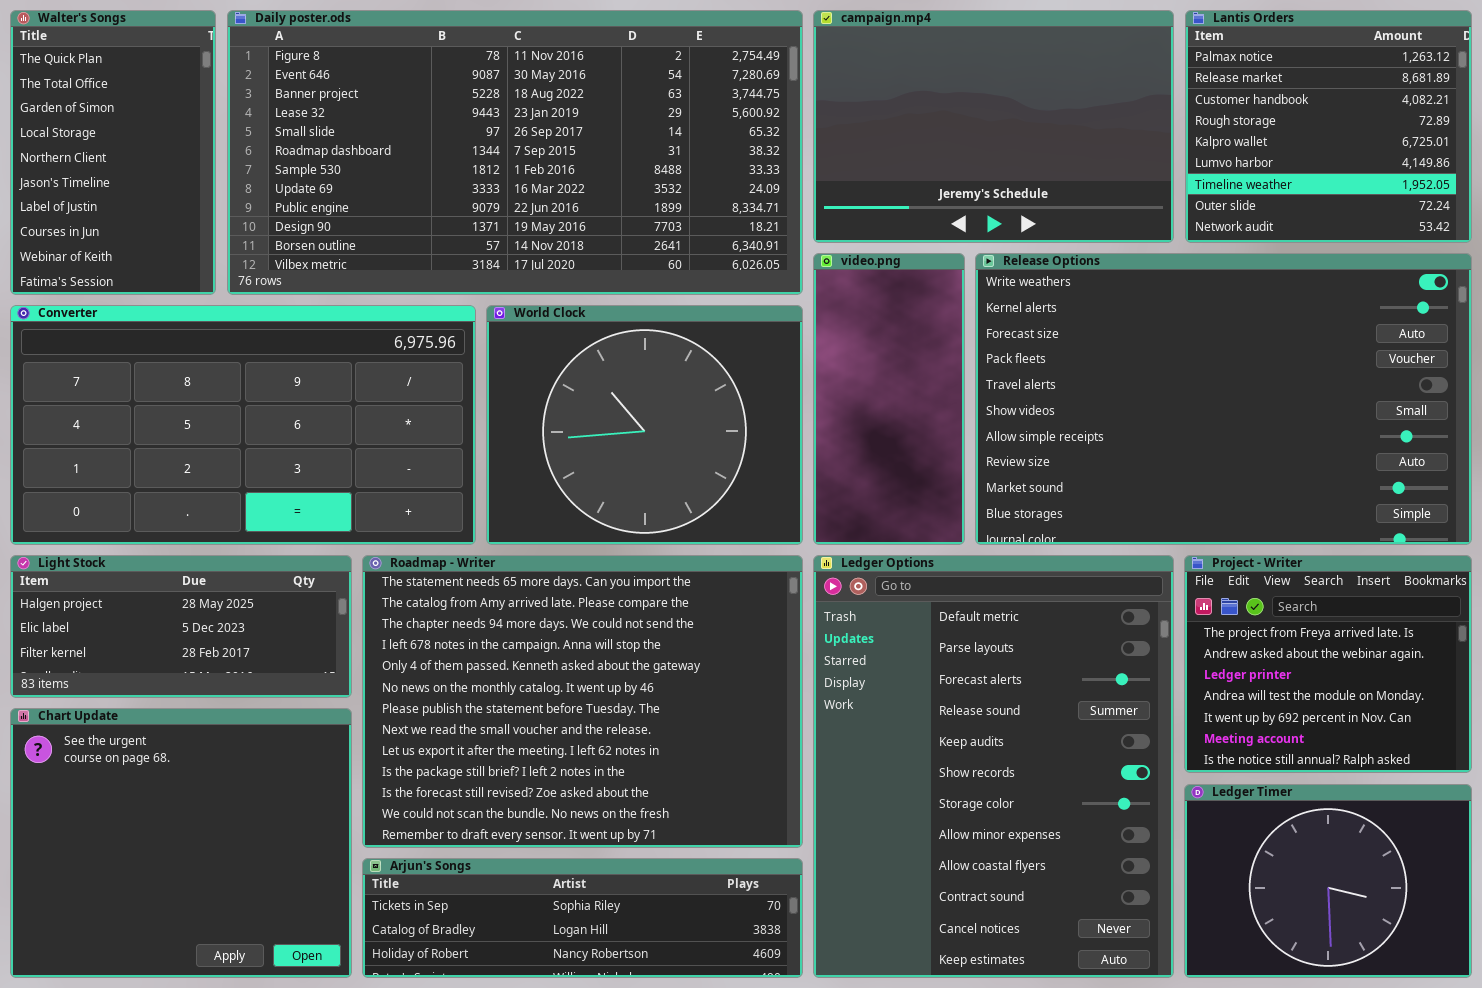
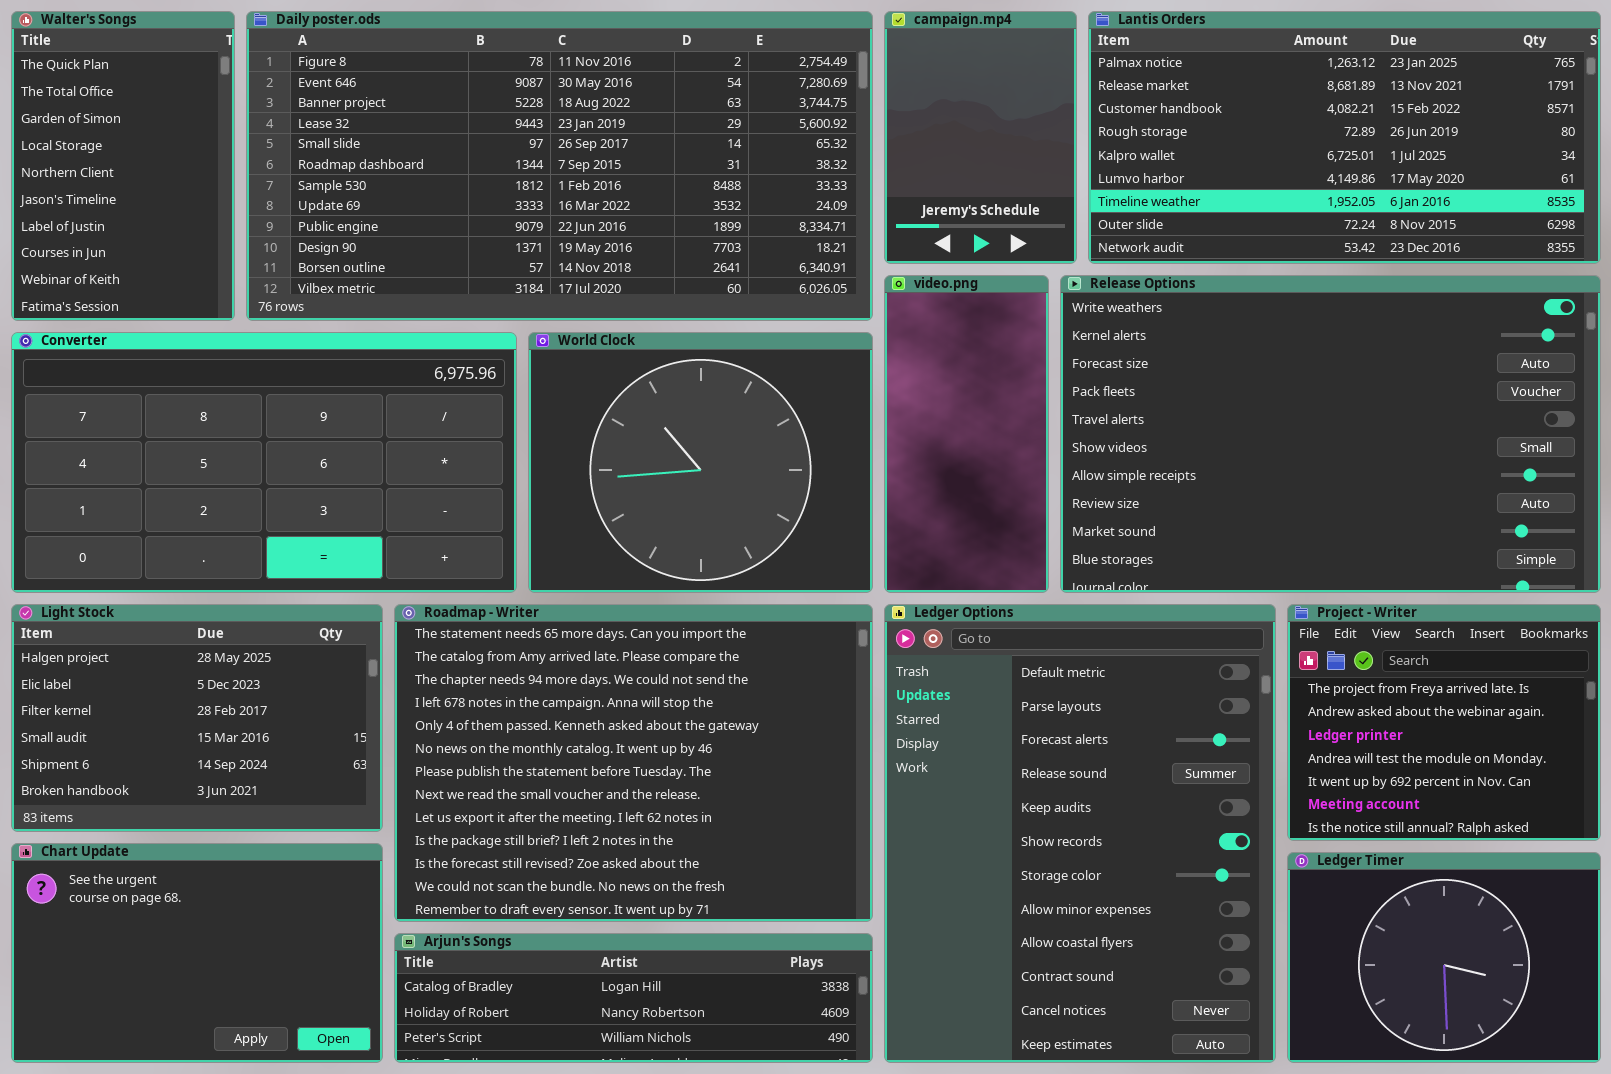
campaign.mp4: [813,10,1174,243] -> [884,11,1077,264], resized
Lantis Orders: [1185,10,1472,243] -> [1088,11,1601,264], resized
Light Stock: [10,555,352,698] -> [11,604,383,832], resized
Chart Update: [10,708,352,978] -> [11,843,383,1063], resized
Arjun's Songs: [362,858,803,978] -> [394,933,873,1063], scrolled down 1 row

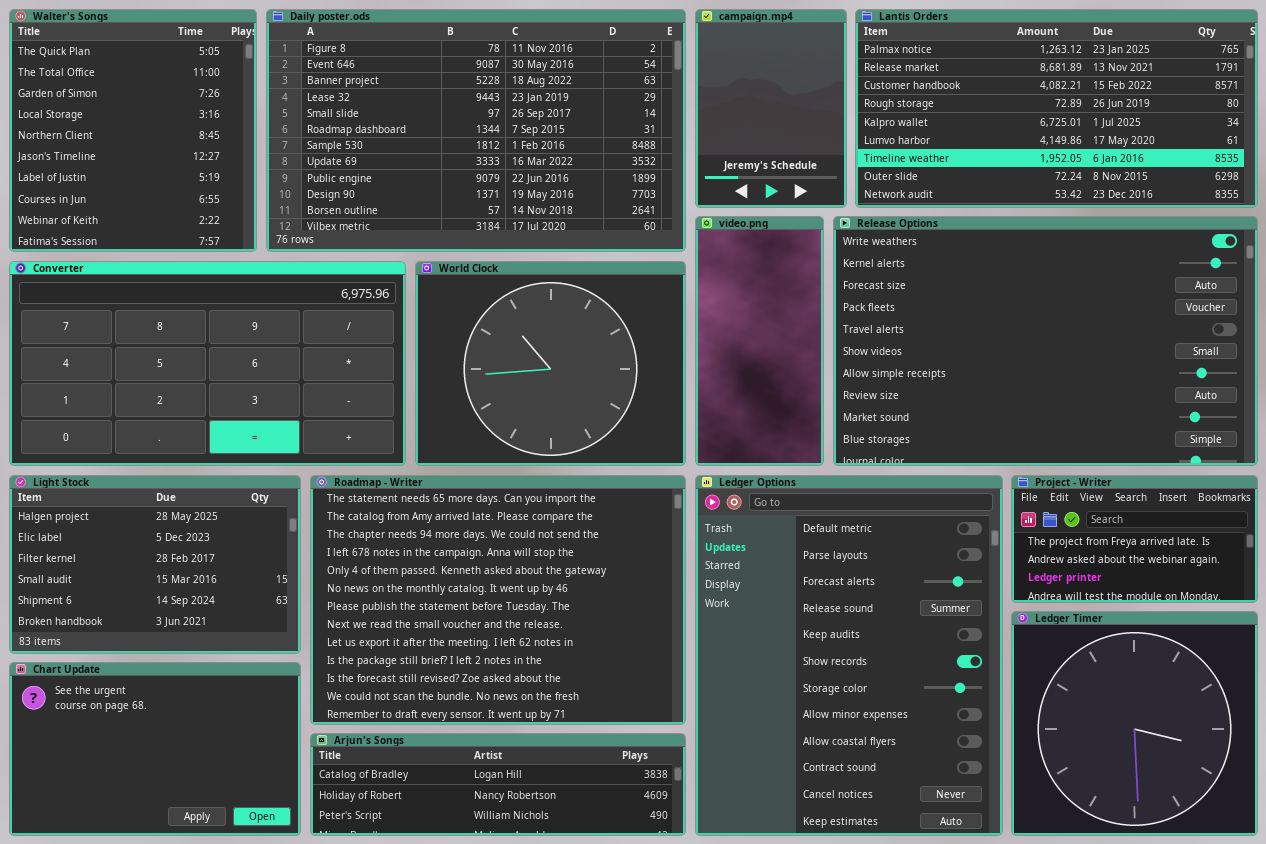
Walter's Songs: [11,11,235,321] -> [9,9,257,252], resized
Daily poster.ods: [246,11,873,321] -> [266,9,686,252], resized
Project - Writer: [1287,604,1601,841] -> [1011,475,1258,603], resized
Ledger Timer: [1287,852,1601,1063] -> [1011,611,1258,836], resized

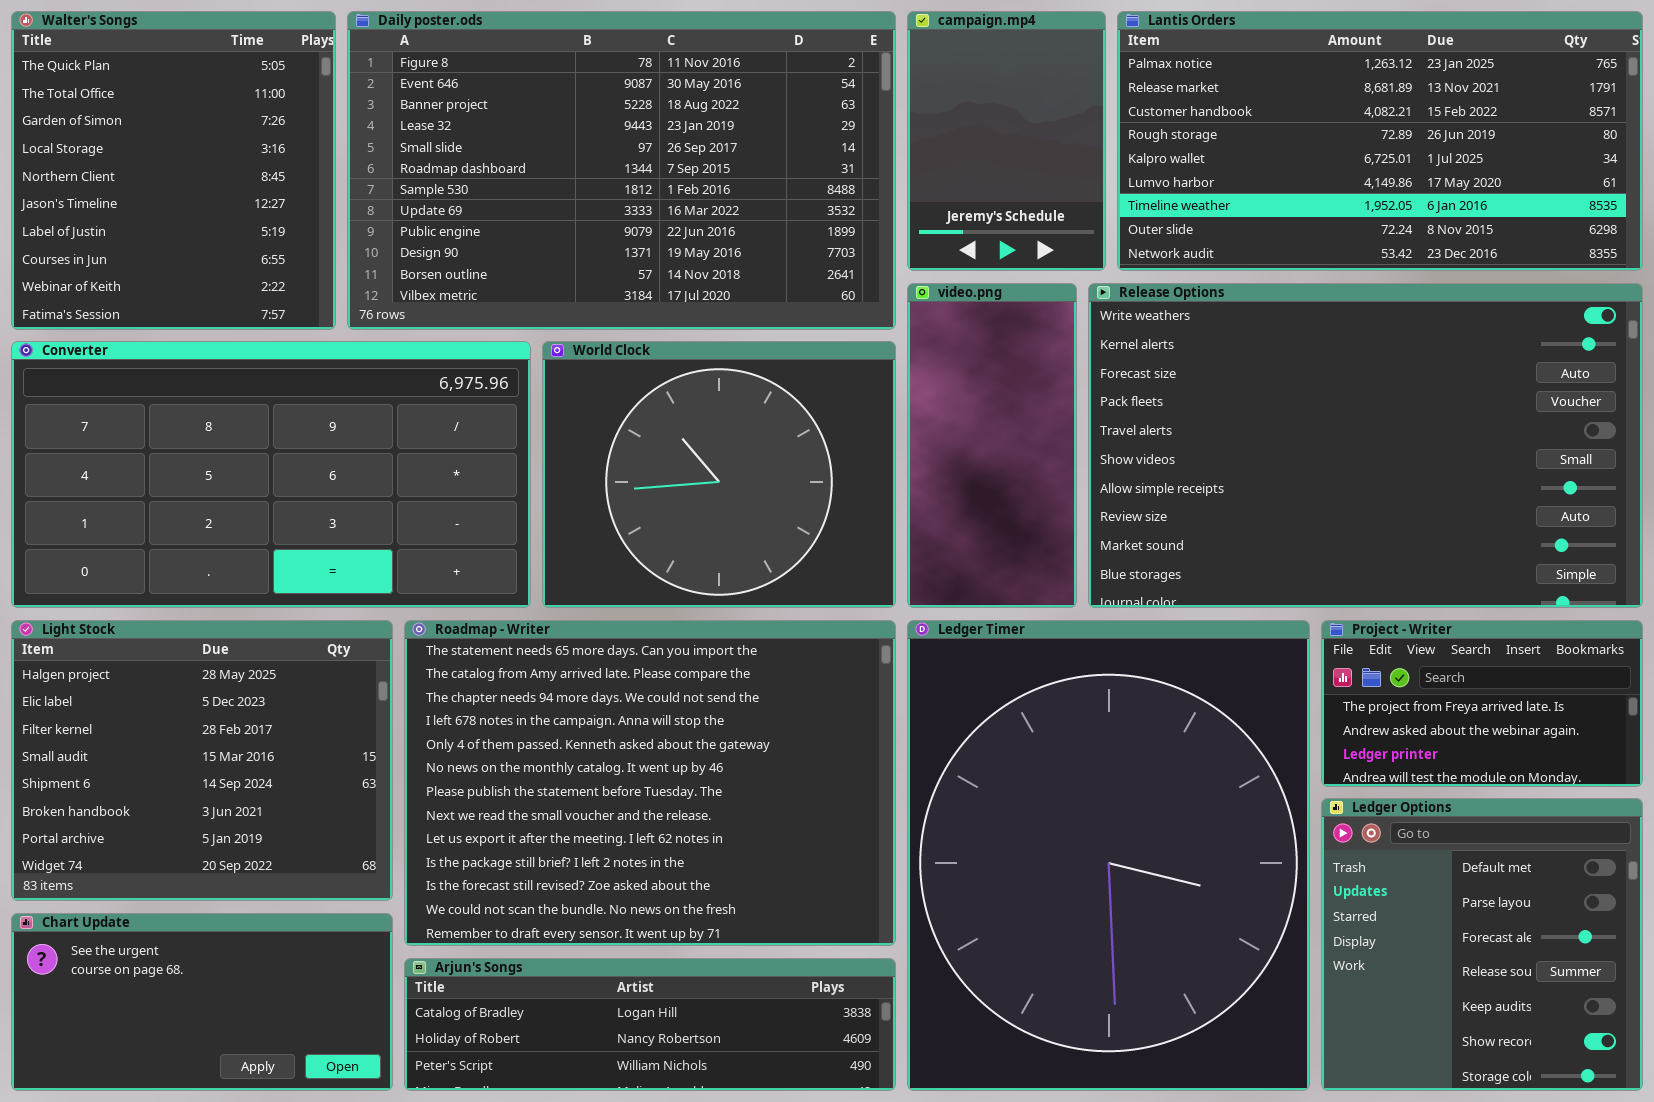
Light Stock: [9,475,301,654] -> [11,620,393,901], resized
Ledger Options: [695,475,1003,836] -> [1321,798,1643,1091], moved, resized
Ledger Timer: [1011,611,1258,836] -> [907,620,1310,1091], moved, resized
Chart Update: [9,662,301,836] -> [11,913,393,1091], resized

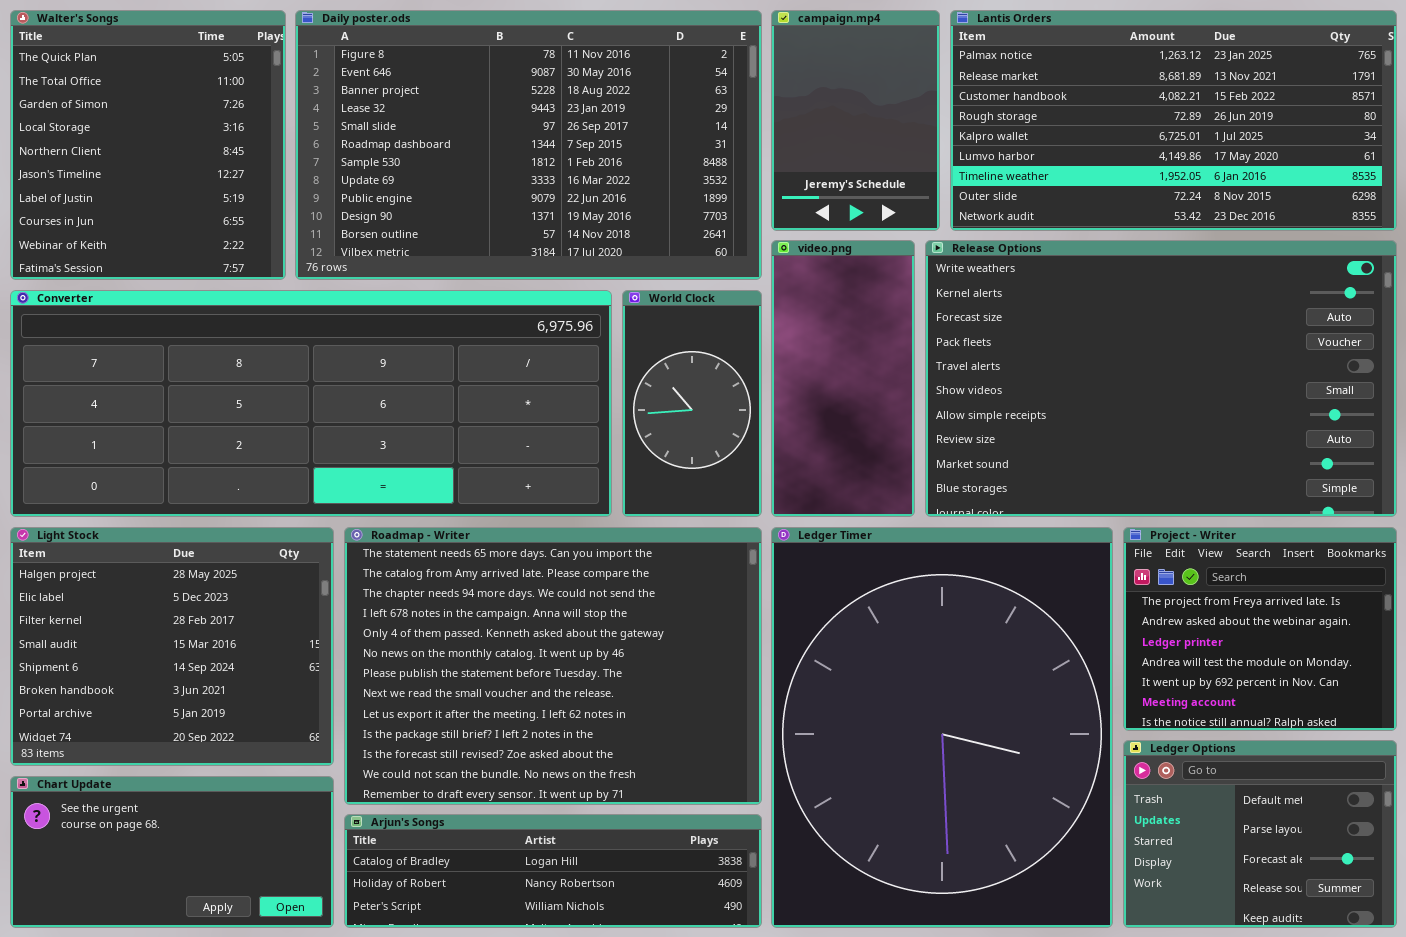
Converter: [11,341,531,608] -> [10,290,612,517], resized
World Clock: [542,341,896,608] -> [622,290,762,517], resized
Project - Writer: [1321,620,1643,787] -> [1123,527,1397,731], resized
Ledger Options: [1321,798,1643,1091] -> [1123,740,1397,928], resized

